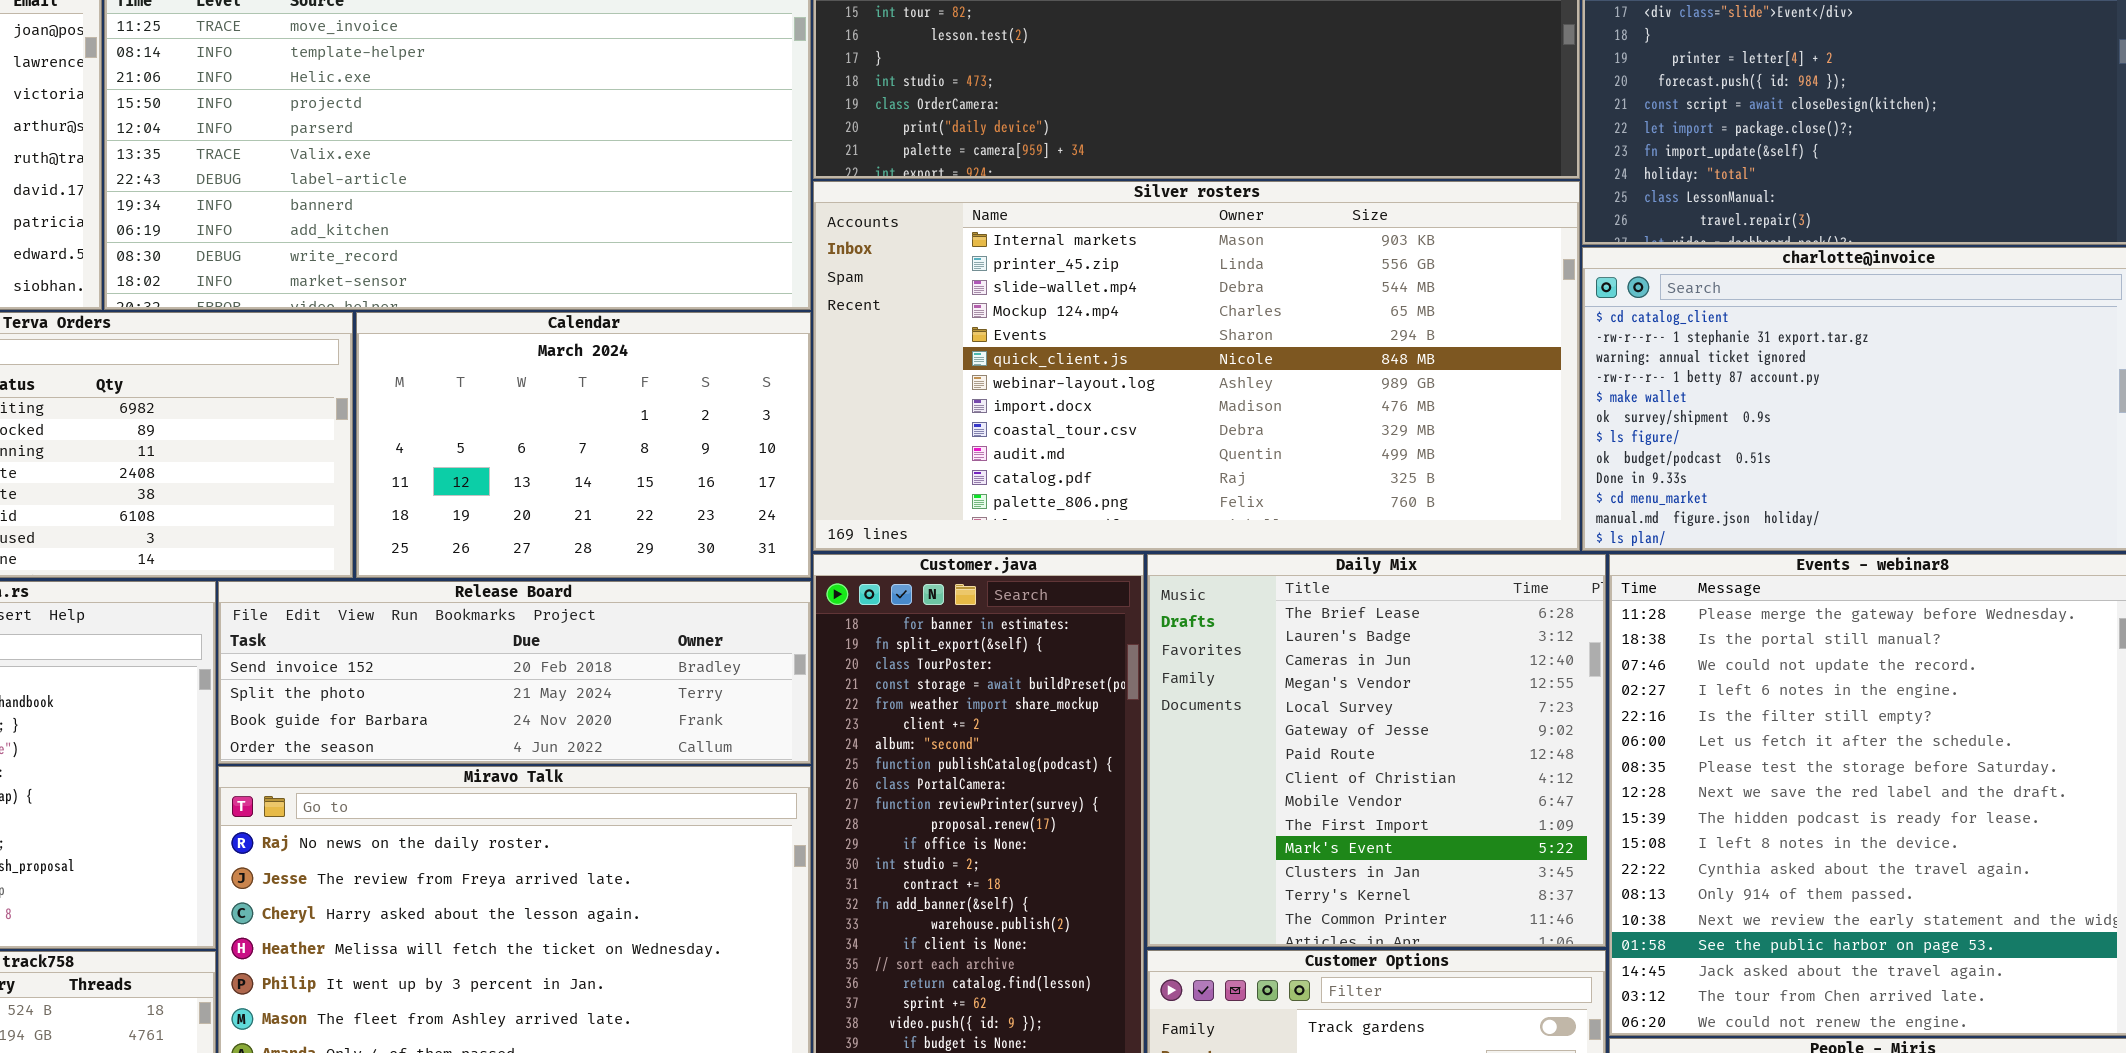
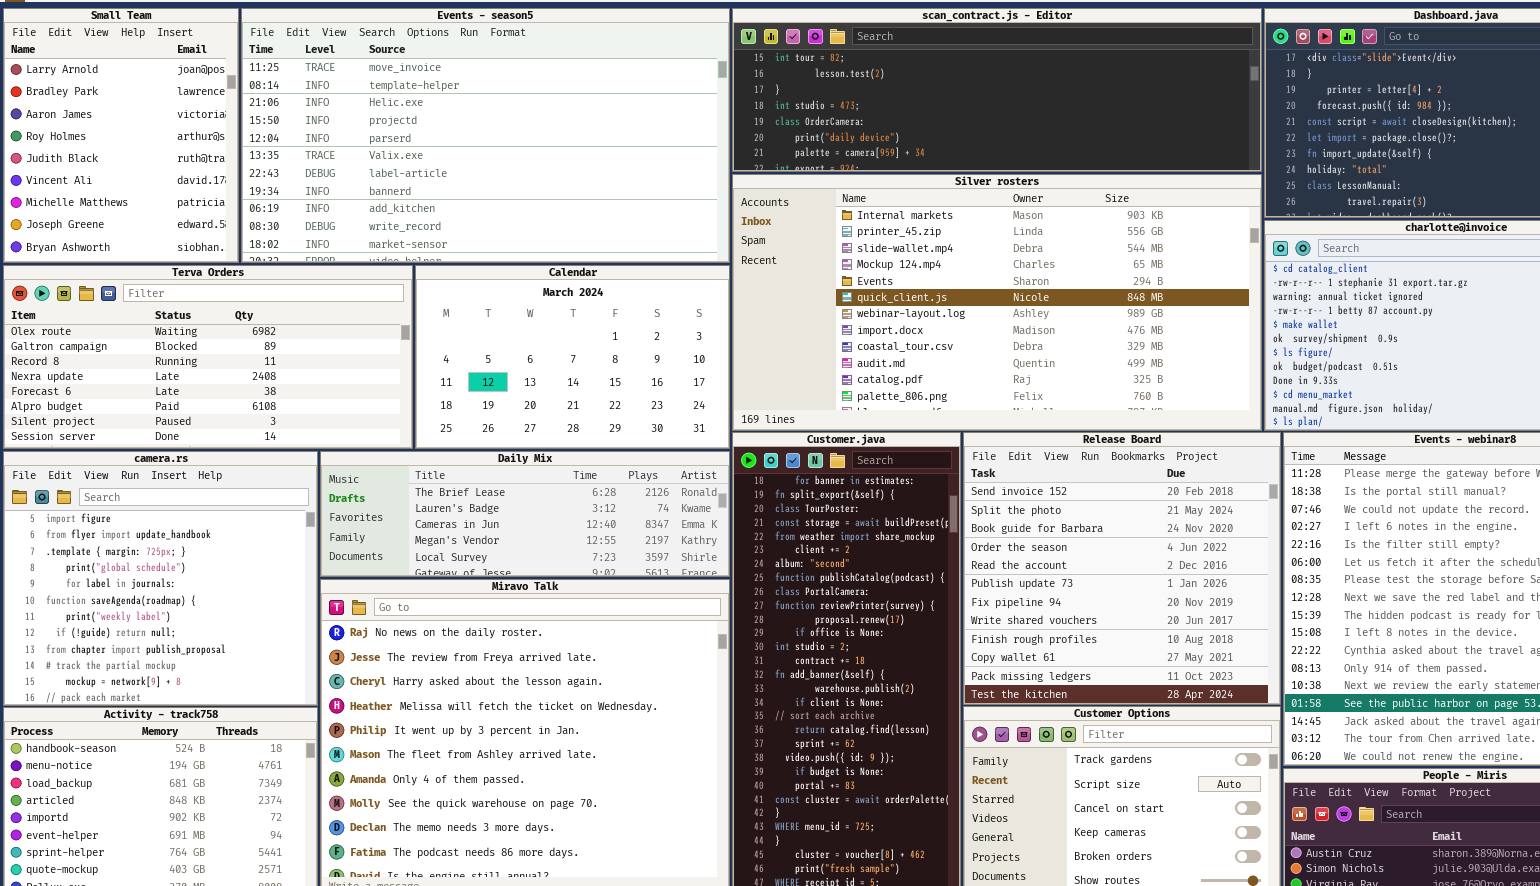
Daily Mix: [1147,554,1606,947] -> [320,451,730,577], moved, resized
Release Board: [218,581,811,764] -> [963,432,1281,705], moved, resized

